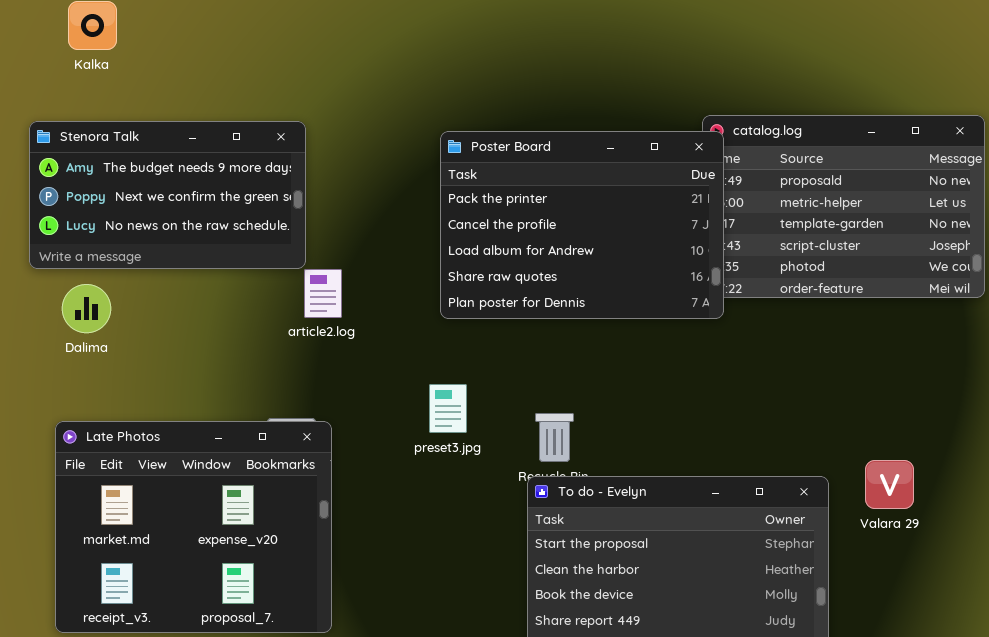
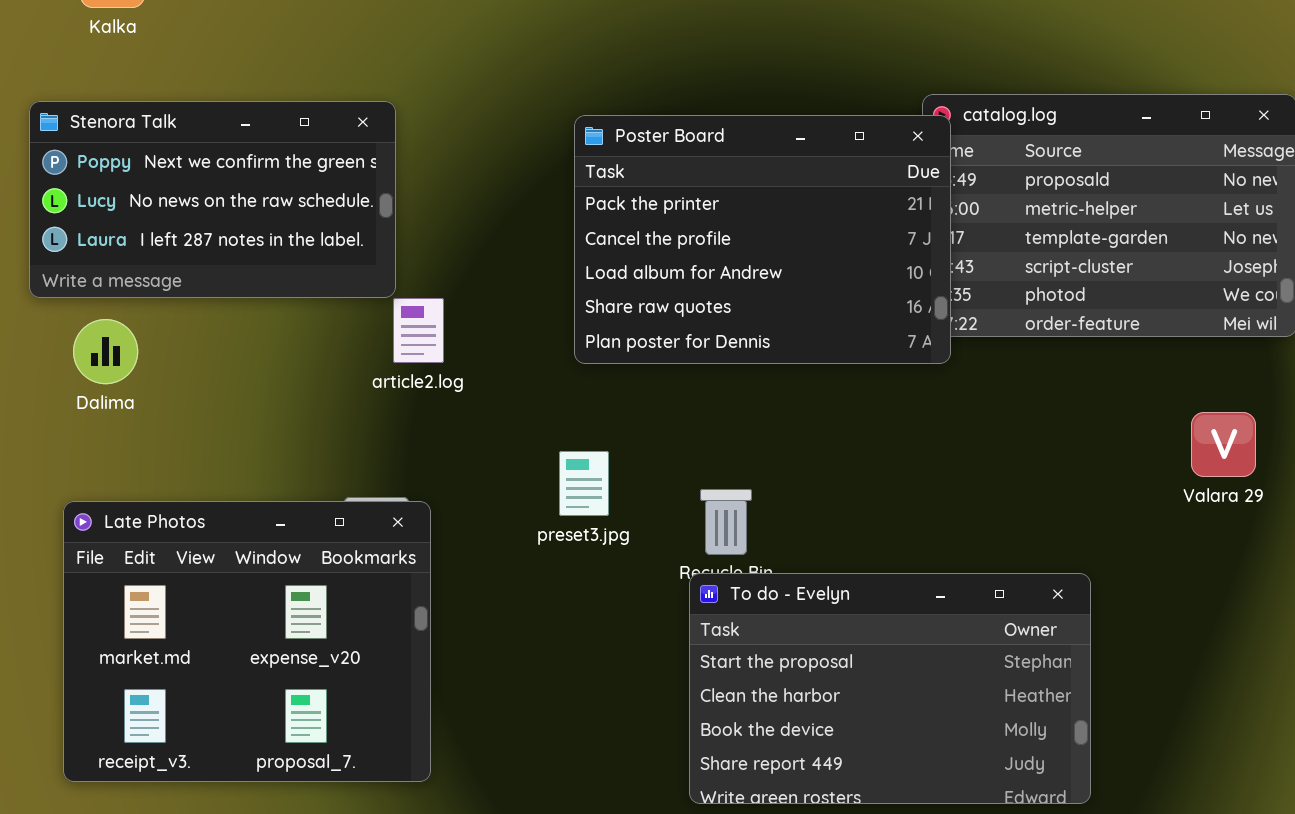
Stenora Talk: [29,121,306,269] -> [29,101,396,298], scrolled down 1 row
Valara 29: [865,460,914,509] -> [1191,412,1256,477], moved

